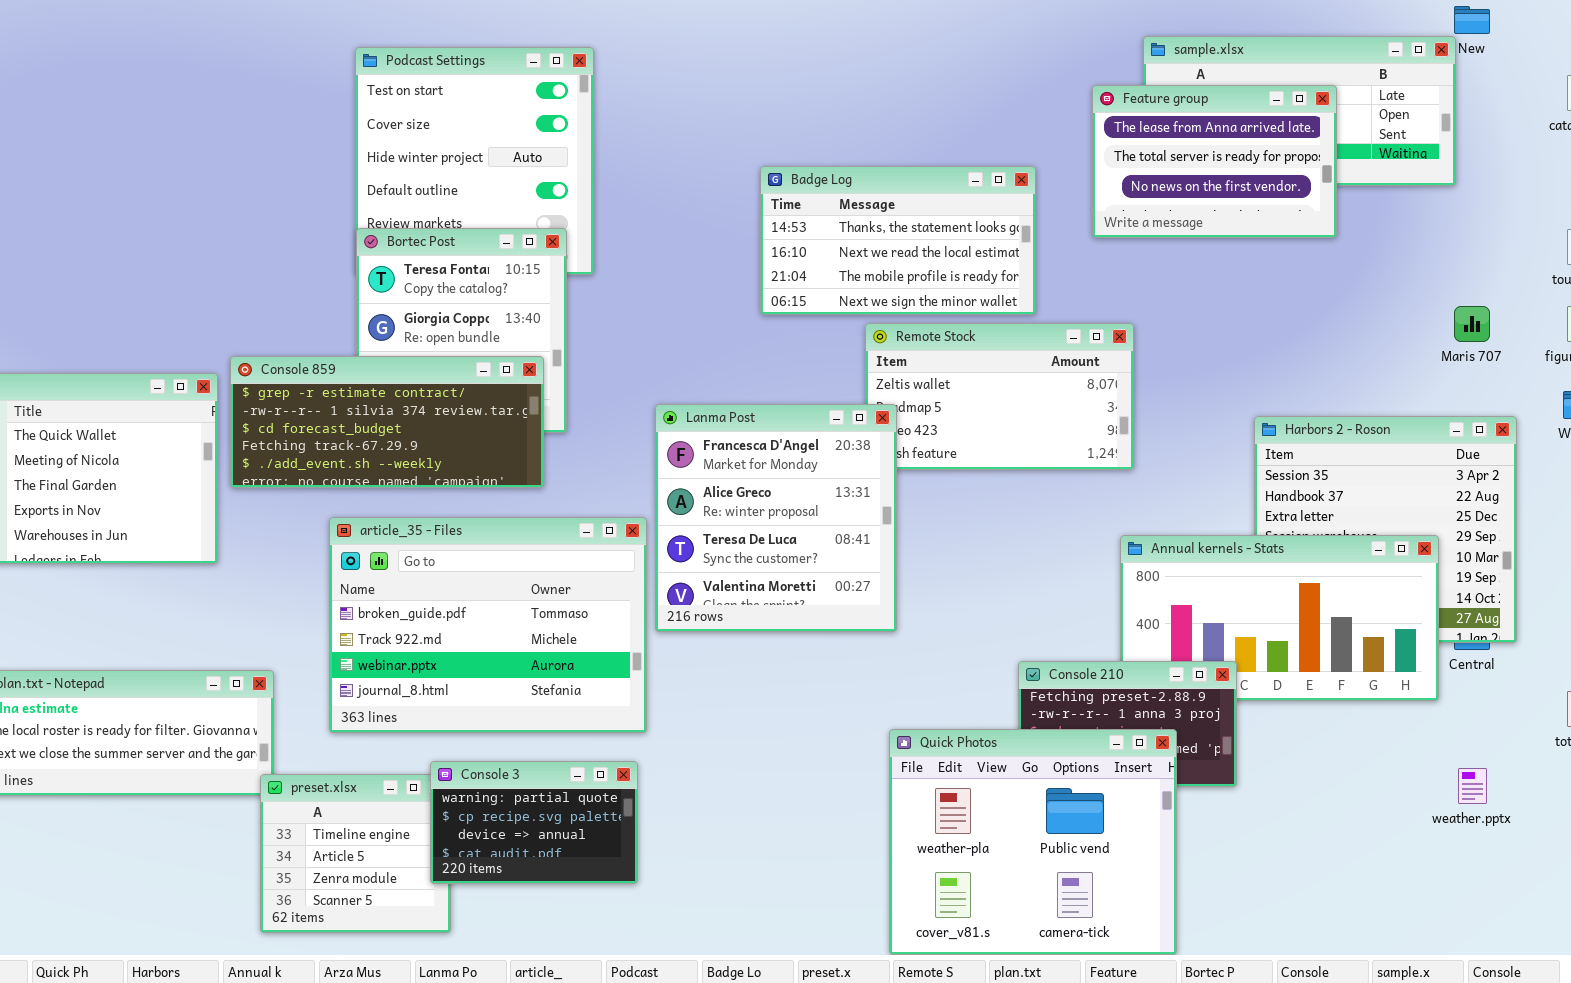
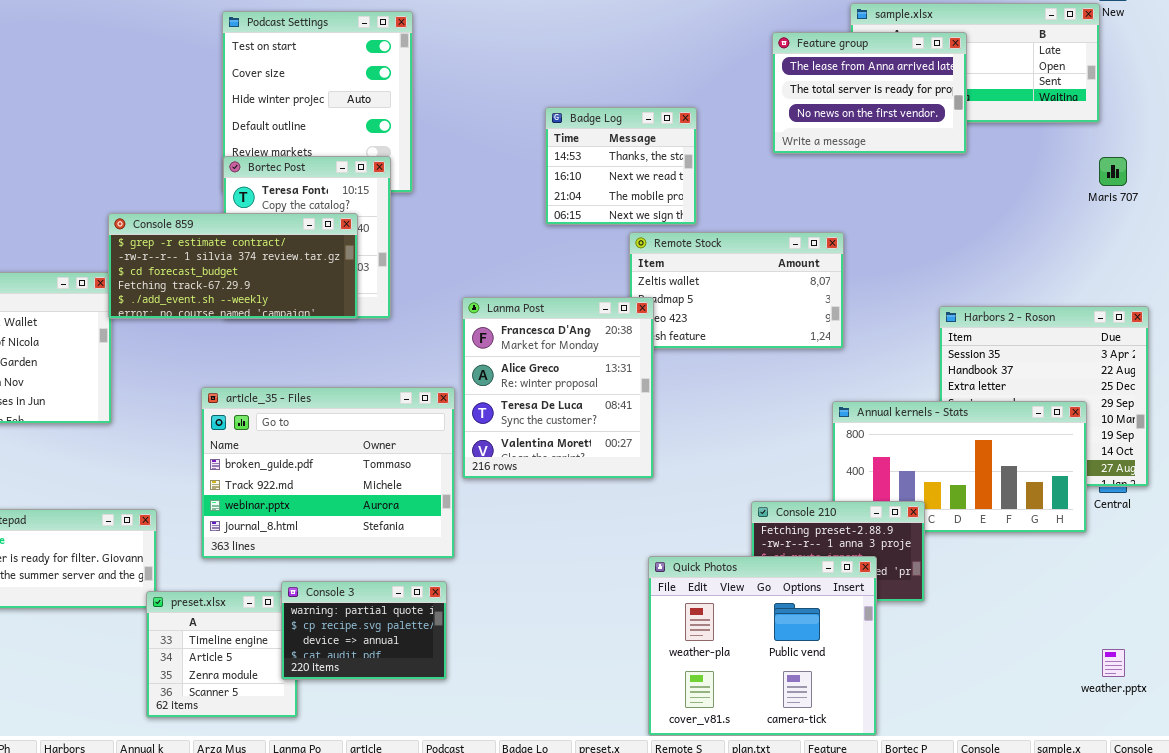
Feature group: [1092,85,1337,238] -> [772,32,967,154], moved
Badge Log: [760,166,1036,315] -> [545,107,697,225], resized
Maris 707: [1454,306,1490,342] -> [1099,157,1127,186], moved
Console 859: [230,356,544,488] -> [108,213,358,319], moved
weather.pptx: [1458,768,1487,804] -> [1102,649,1125,677], moved

